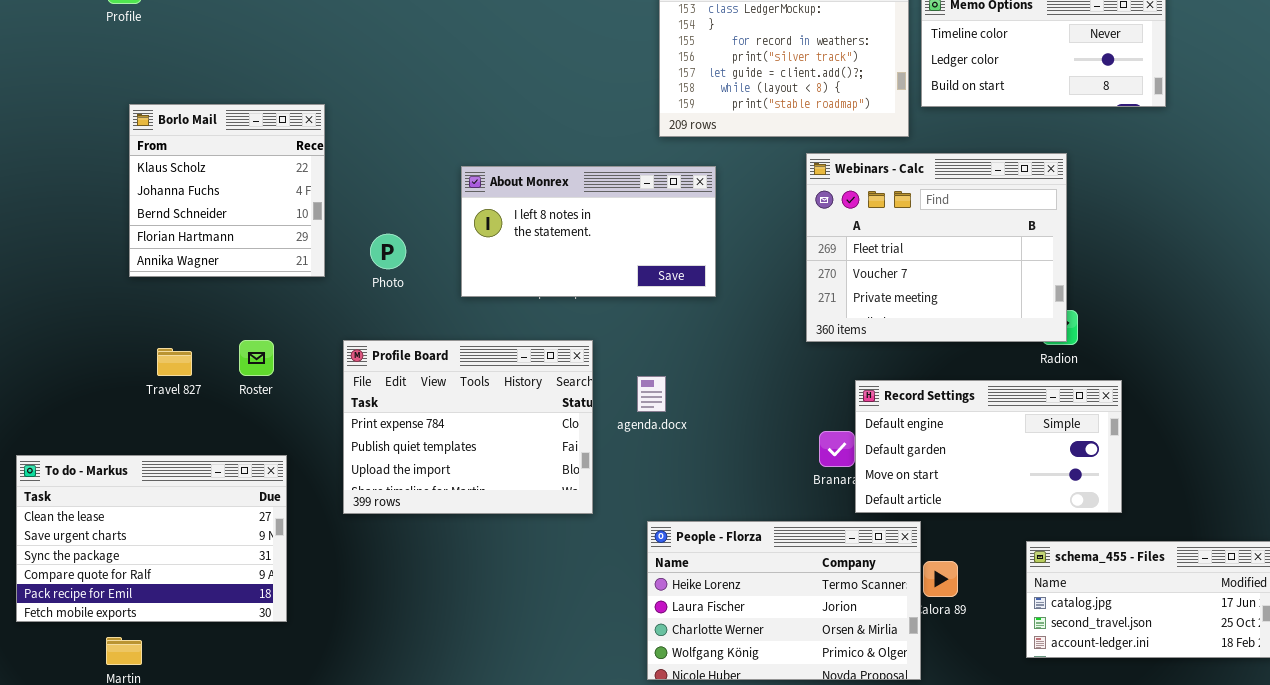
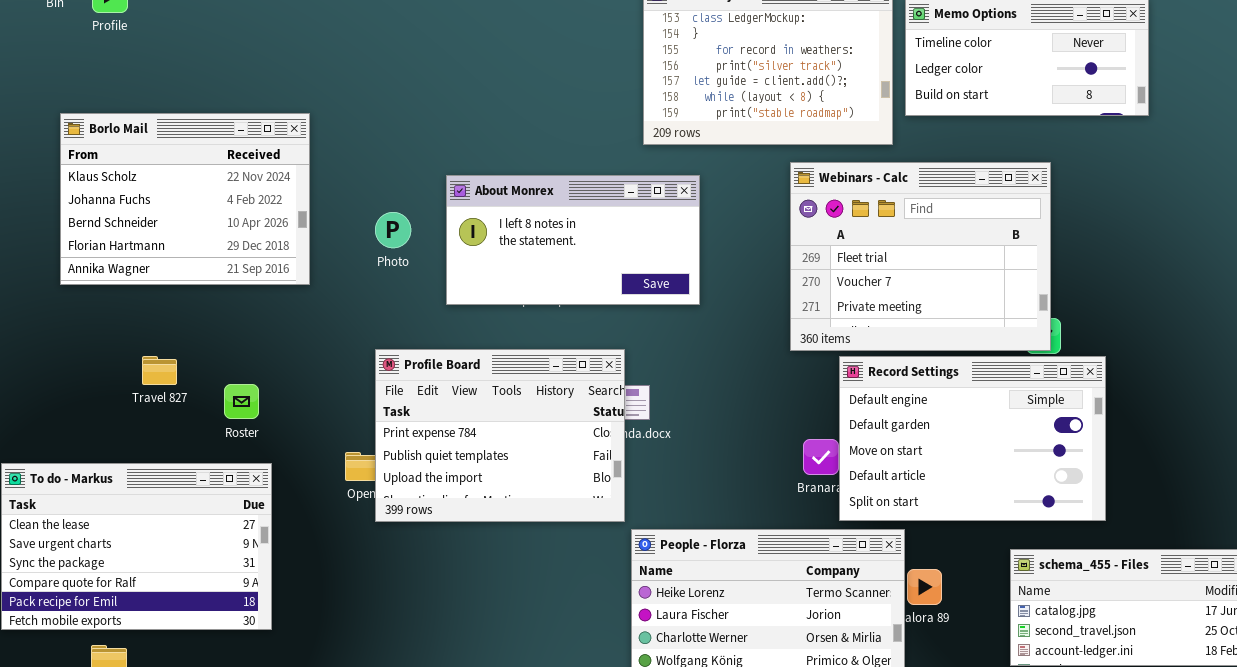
Borlo Mail: [129,104,325,277] -> [60,113,310,285], resized
Photo: [370,234,406,269] -> [375,212,411,248], moved
Roster: [239,340,274,376] -> [224,384,259,419], moved
Profile Board: [343,340,593,514] -> [375,349,625,522], moved
Record Settings: [855,380,1122,513] -> [839,356,1106,521], resized

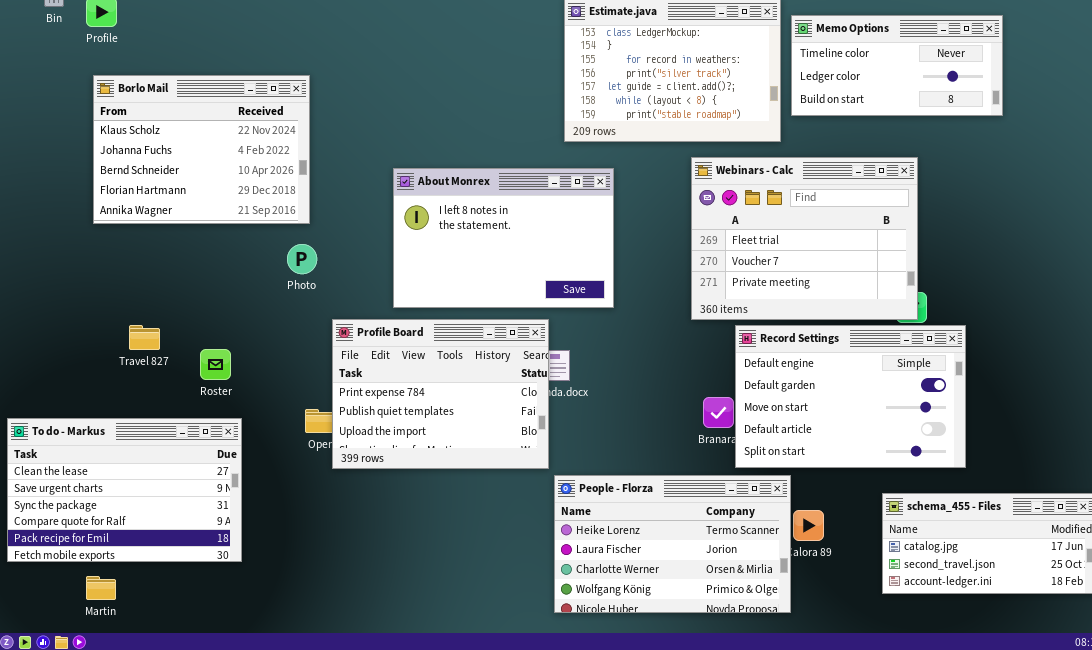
Borlo Mail: [60,113,310,285] -> [93,75,310,224], moved
About Monrex: [446,175,700,305] -> [393,168,614,308], resized
Photo: [375,212,411,248] -> [287,244,317,274], moved

